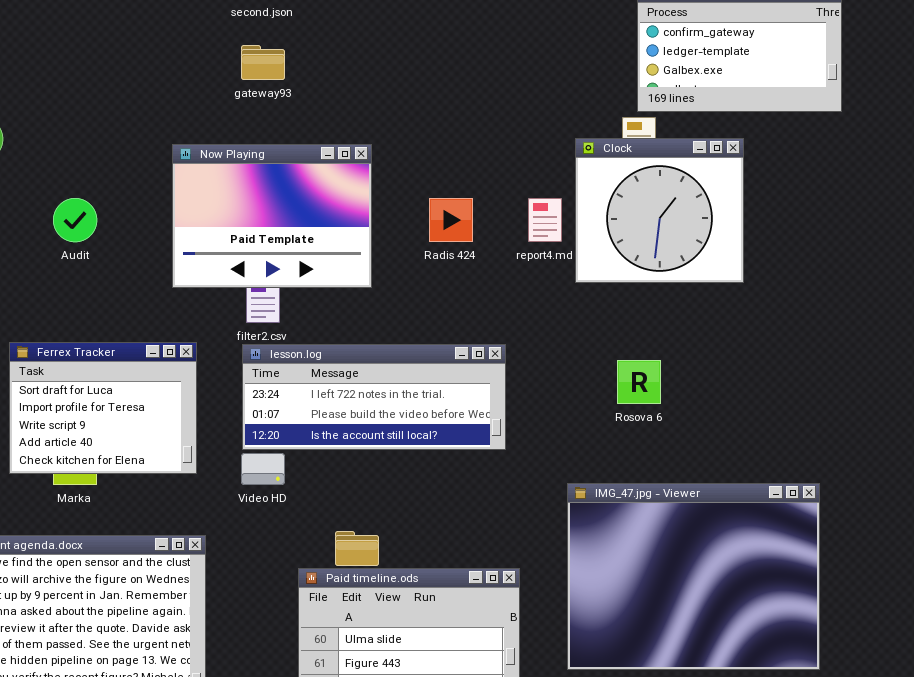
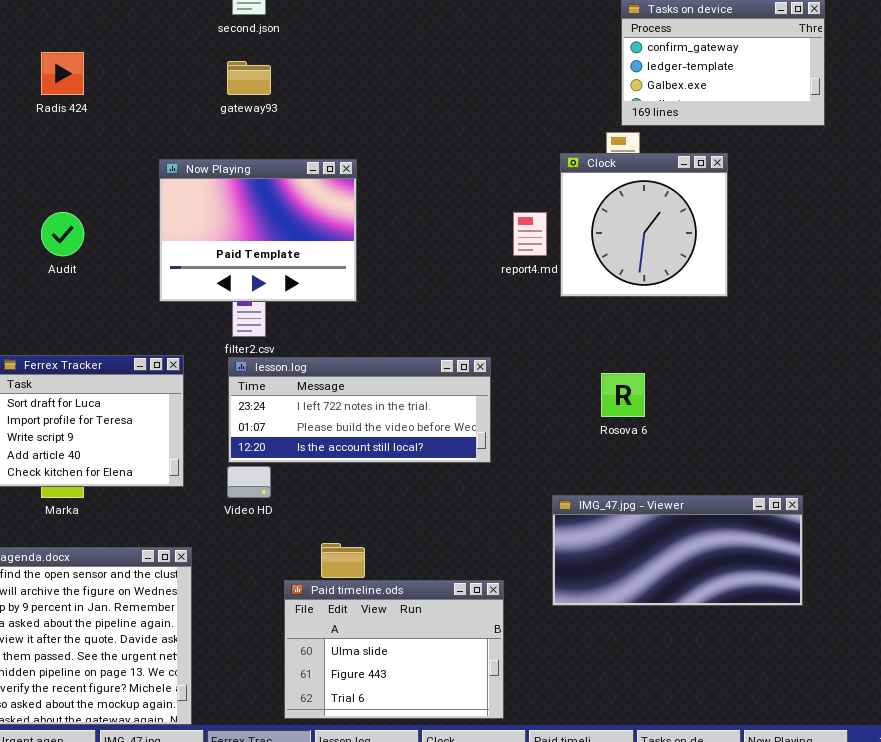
Radis 424: [429,198,473,242] -> [41,52,84,95], moved
IMG_47.jpg - Viewer: [567,483,820,670] -> [552,495,803,606], resized

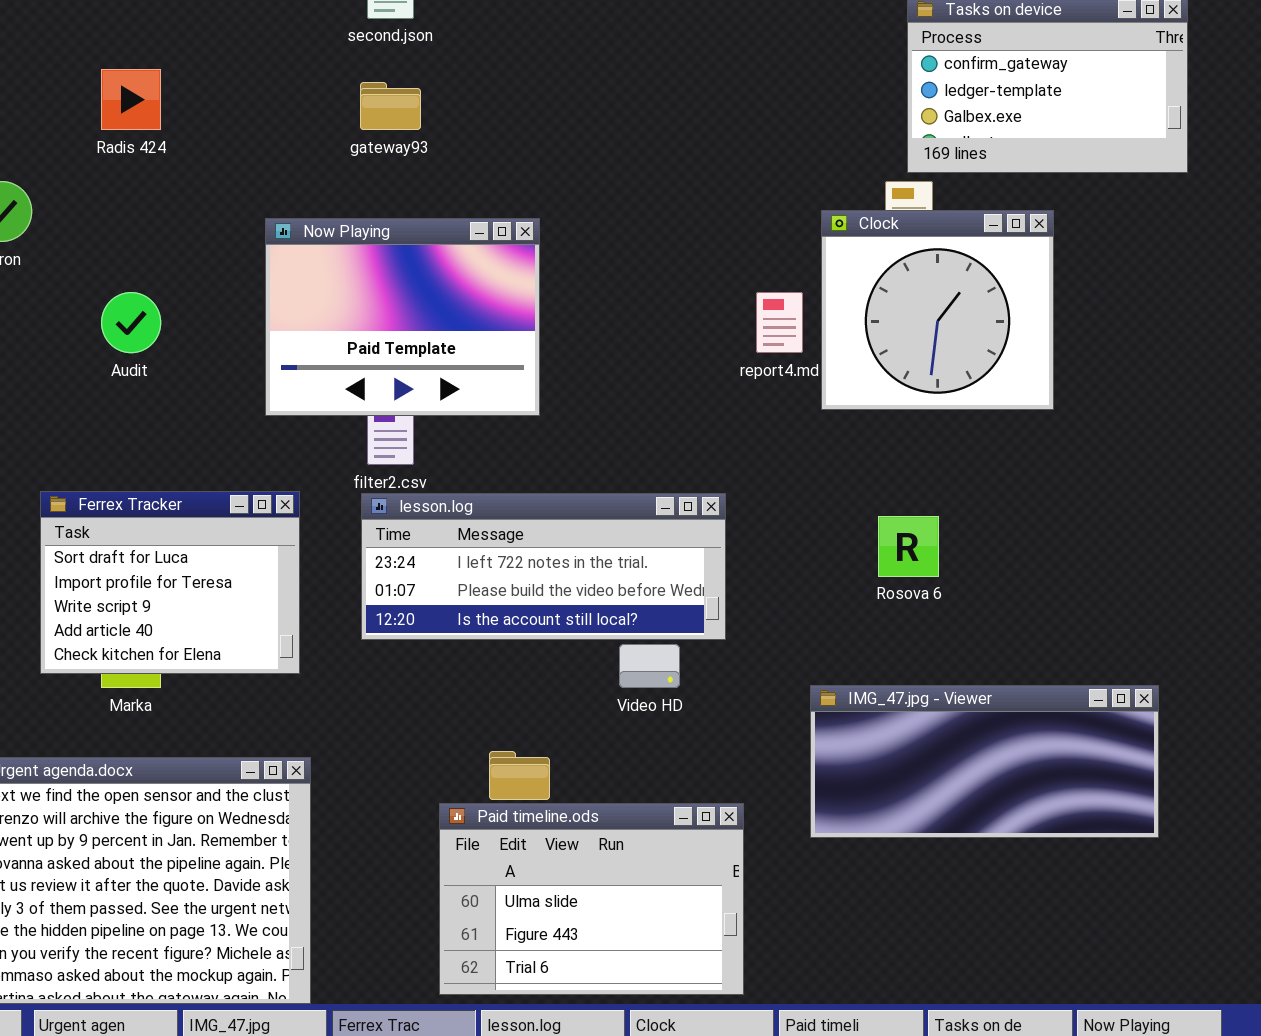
Video HD: [227,466,271,498] -> [619,644,680,688], moved

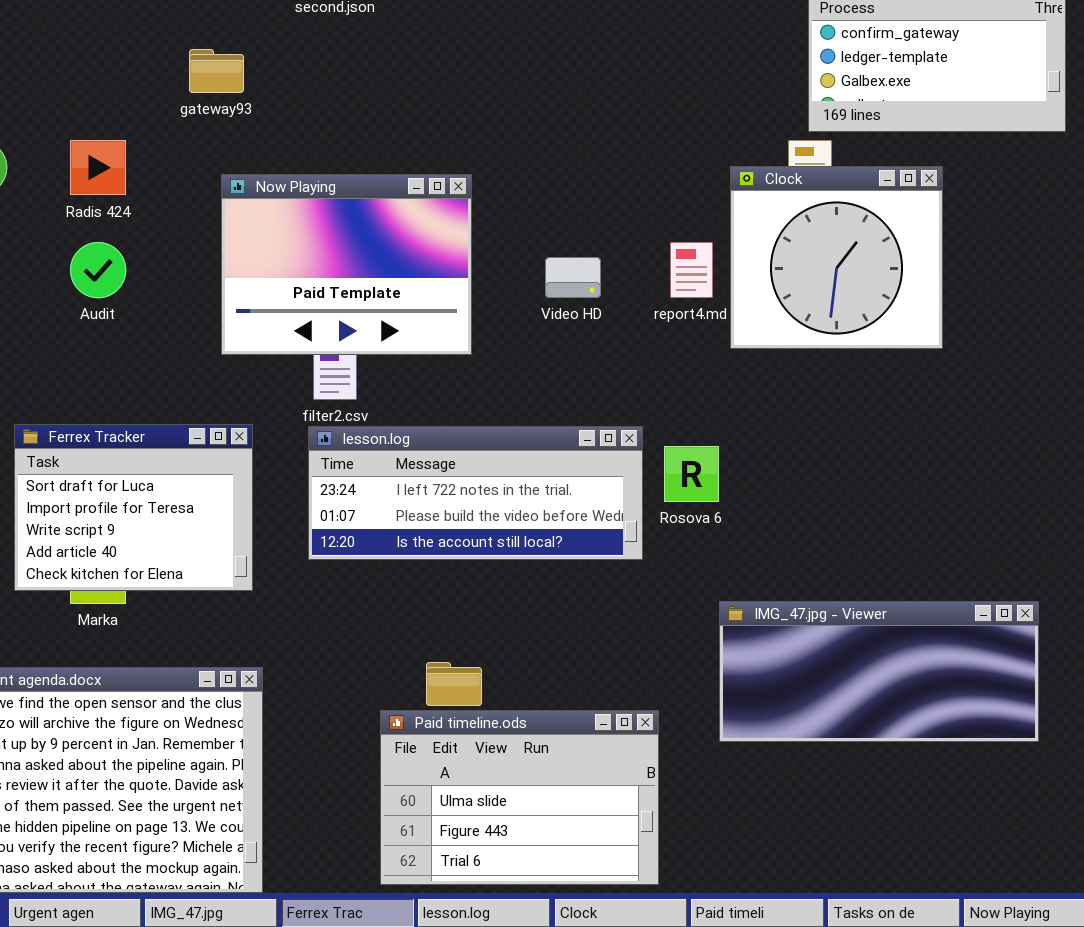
Radis 424: [101,69,161,130] -> [70,140,126,195], moved
gateway93: [360,82,421,130] -> [189,49,244,93], moved
Rosova 6: [878,516,939,577] -> [664,446,719,502], moved
Video HD: [619,644,680,688] -> [545,257,601,298], moved

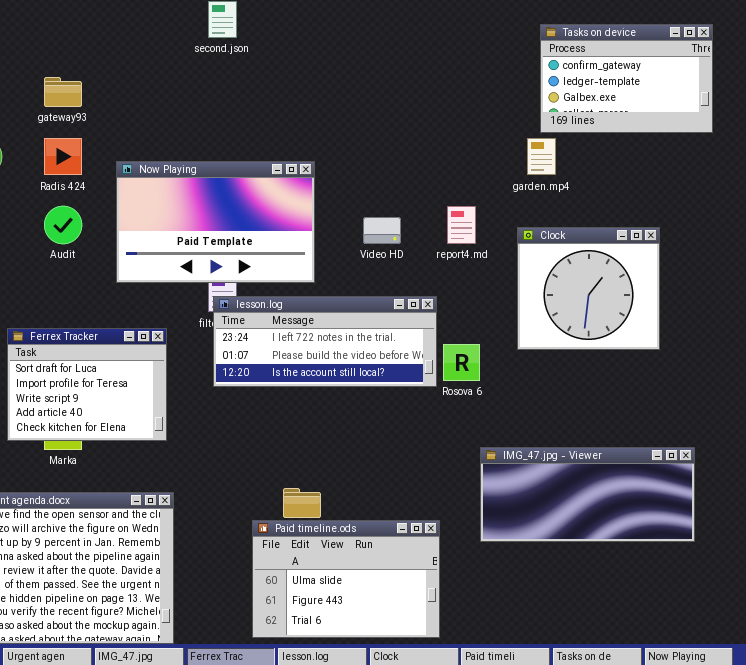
gateway93: [189,49,244,93] -> [44,77,82,107], moved
Clock: [730,166,943,349] -> [517,227,660,350], moved
Now Playing: [221,174,472,355] -> [116,161,315,283], resized
lesson.log: [308,426,643,560] -> [213,296,437,387], moved

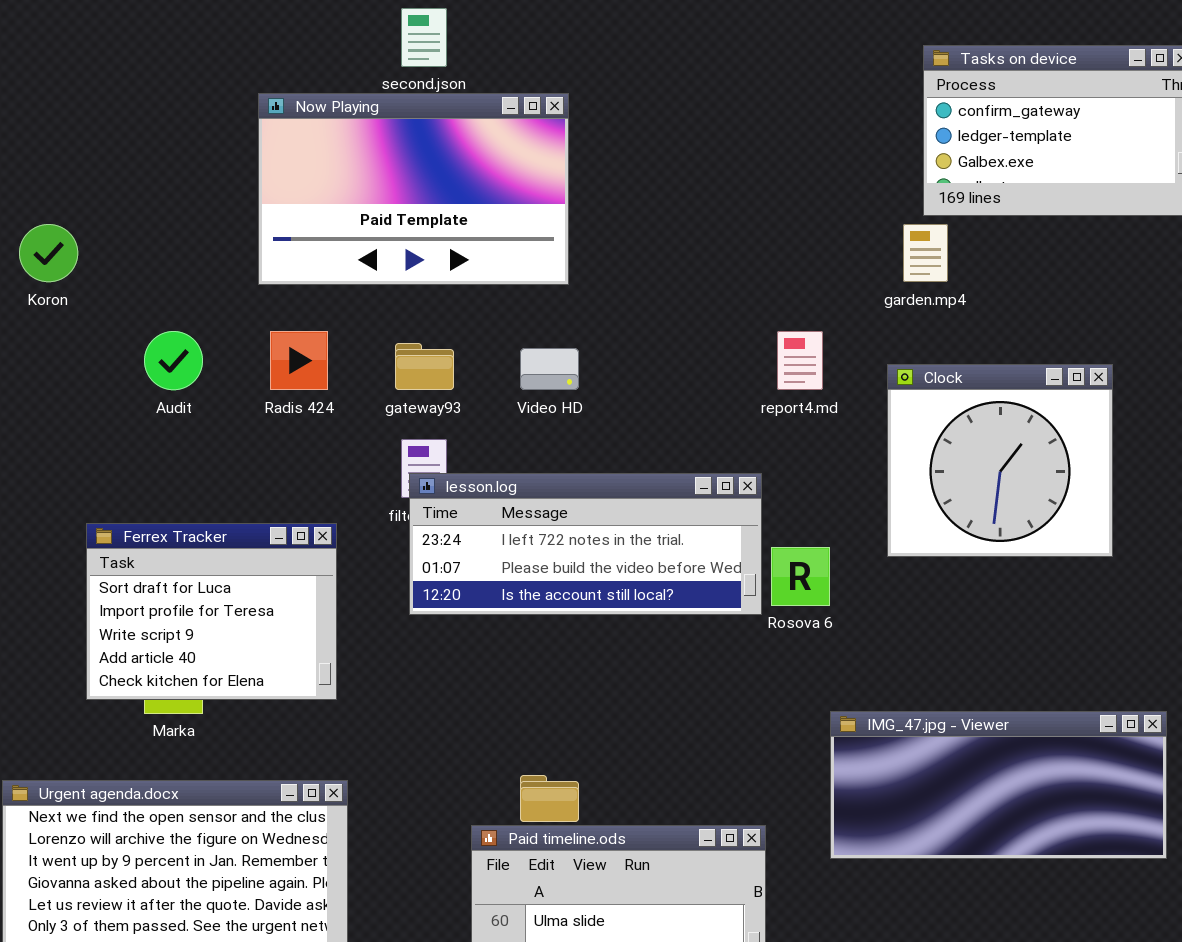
gateway93: [44,77,82,107] -> [395,343,454,390], moved
Radis 424: [44,138,82,175] -> [270,331,328,390], moved
Now Playing: [116,161,315,283] -> [258,93,569,285], moved
Video HD: [363,217,401,244] -> [520,348,579,390], moved

